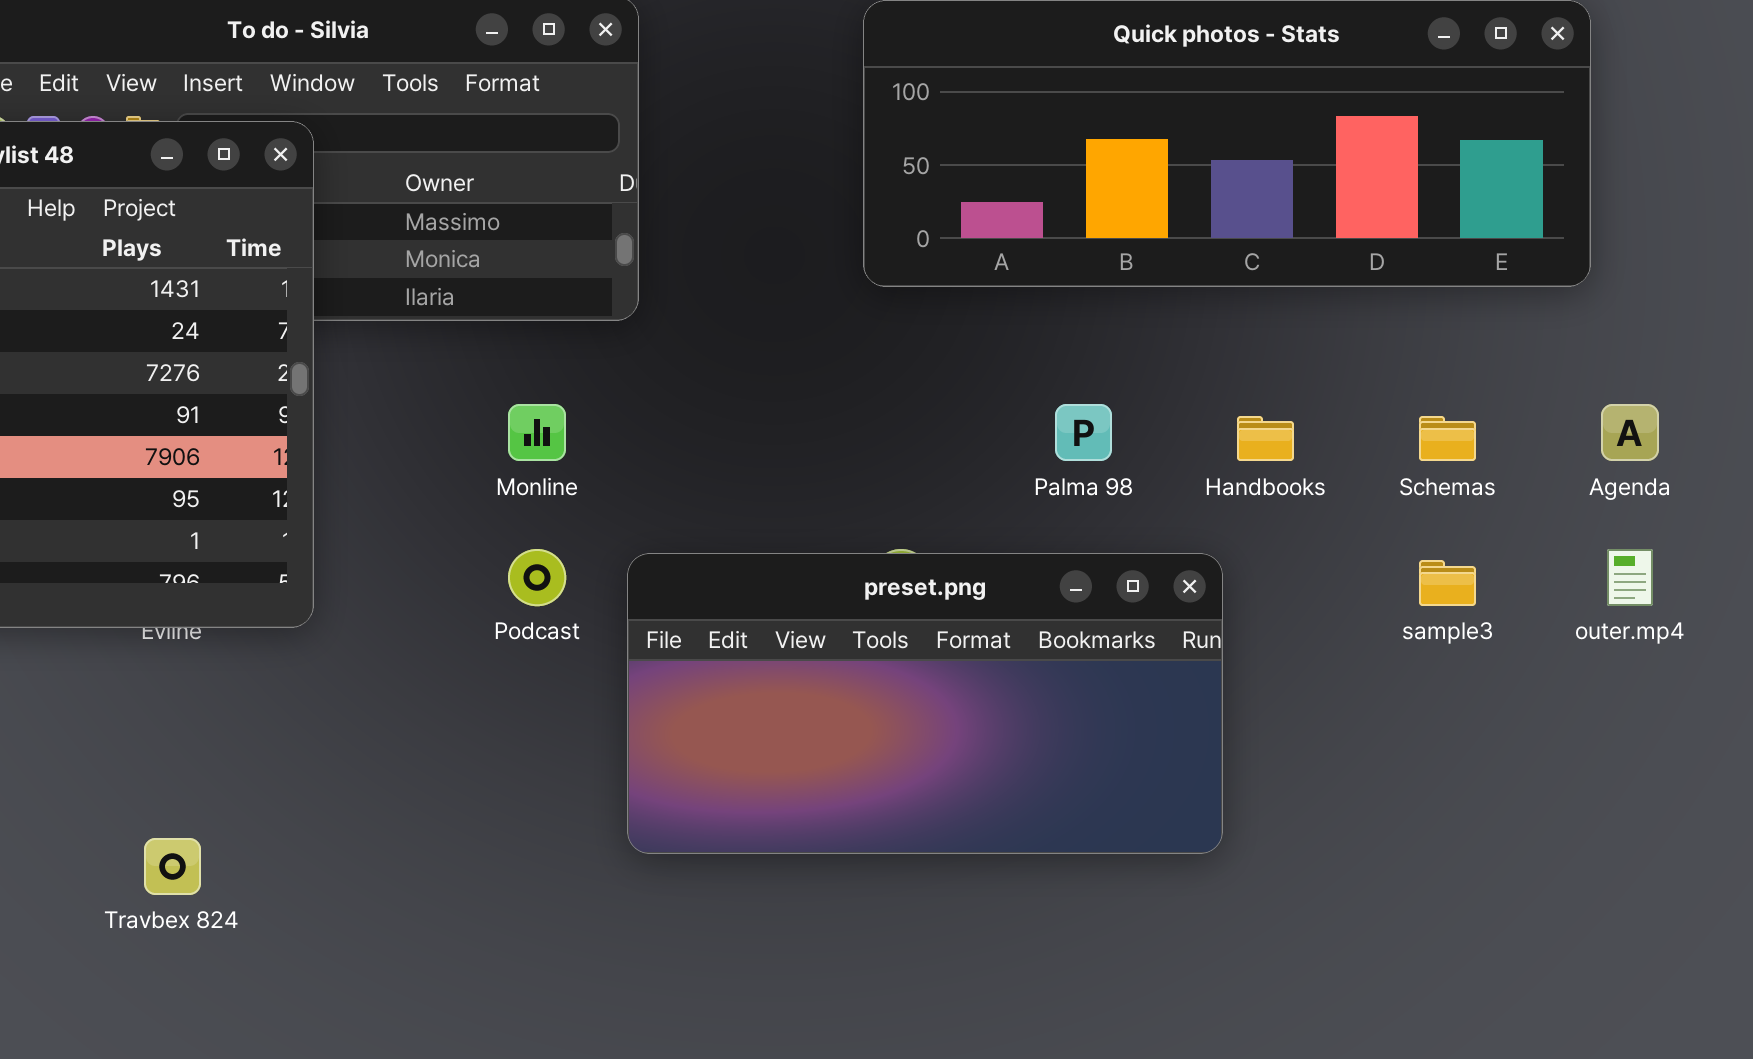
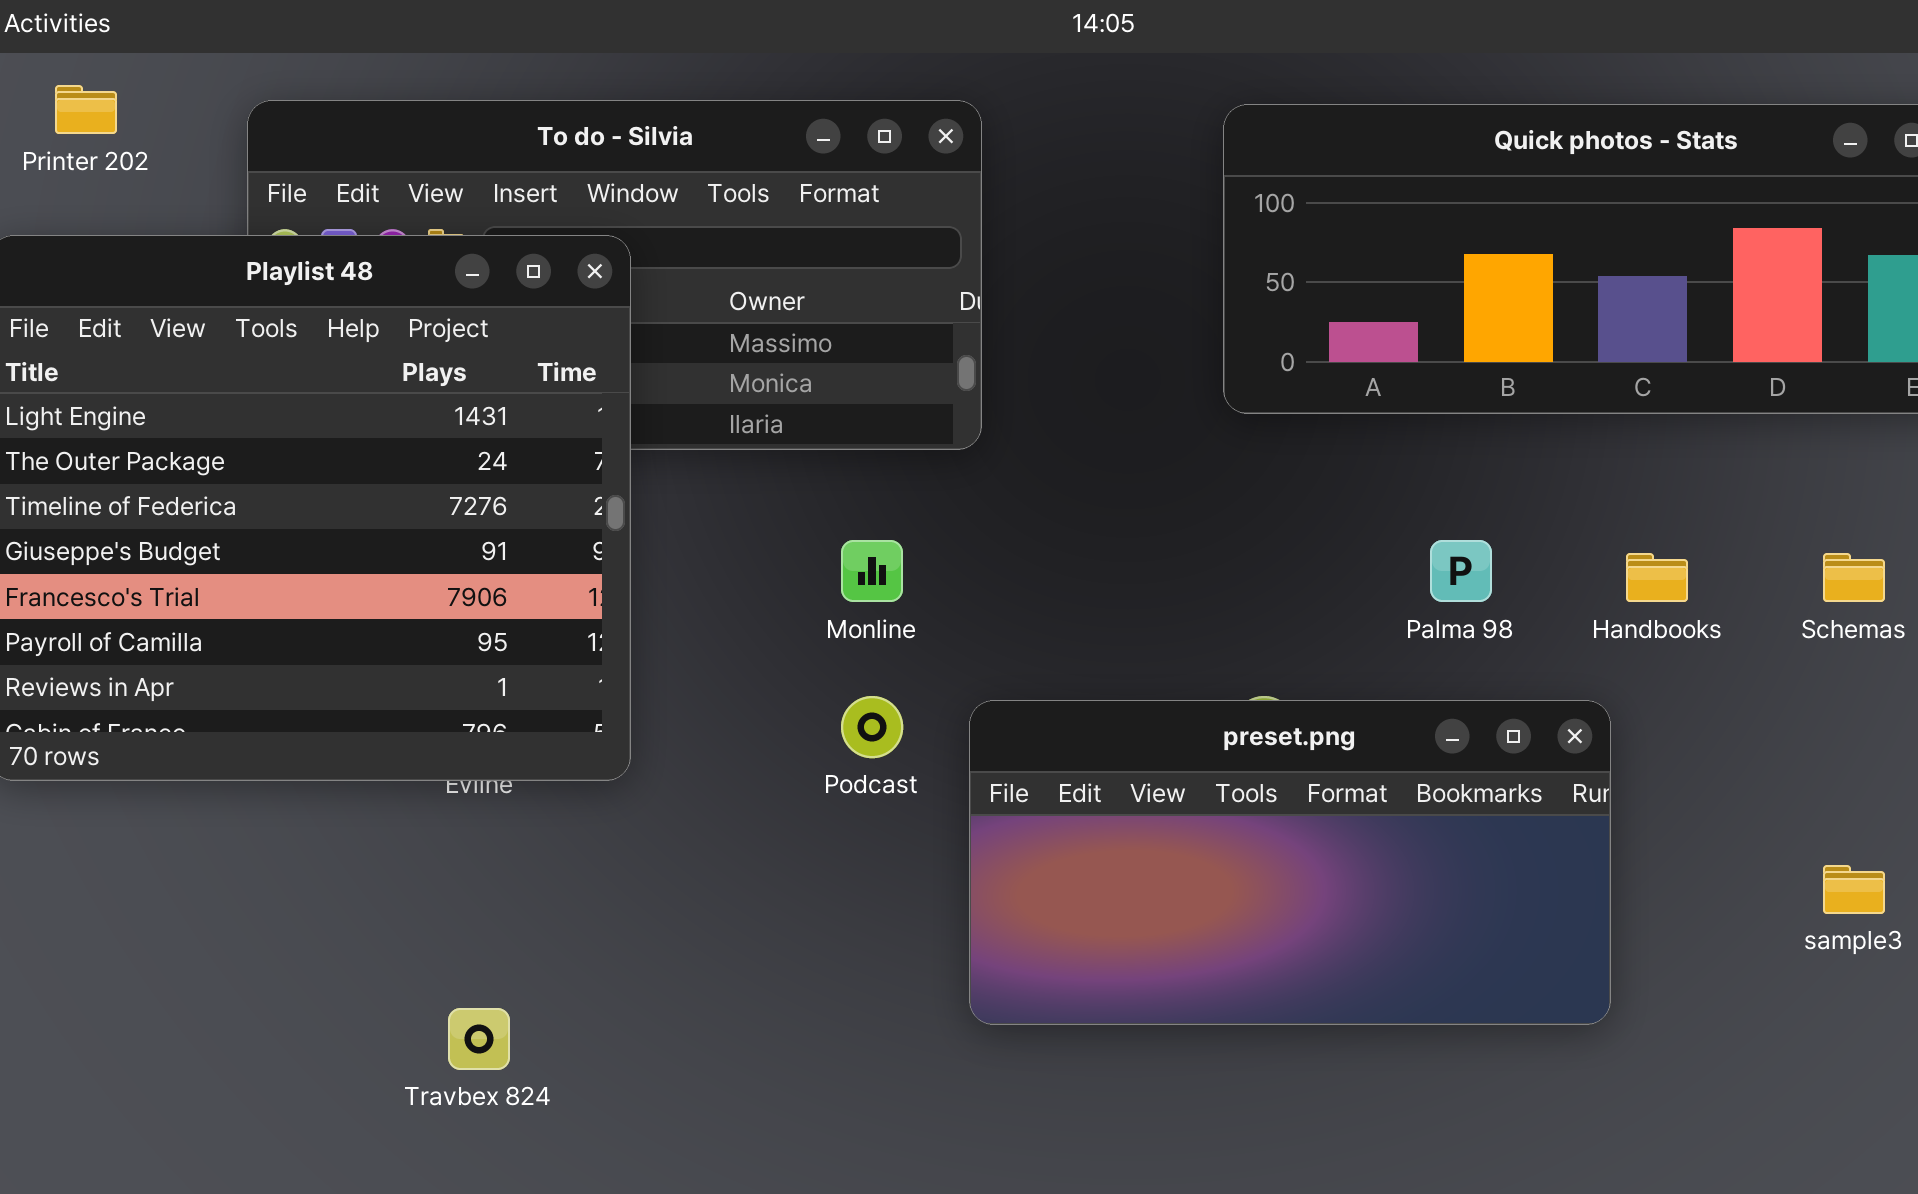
sample3: [1419,560,1476,606] -> [1823,865,1885,914], moved

